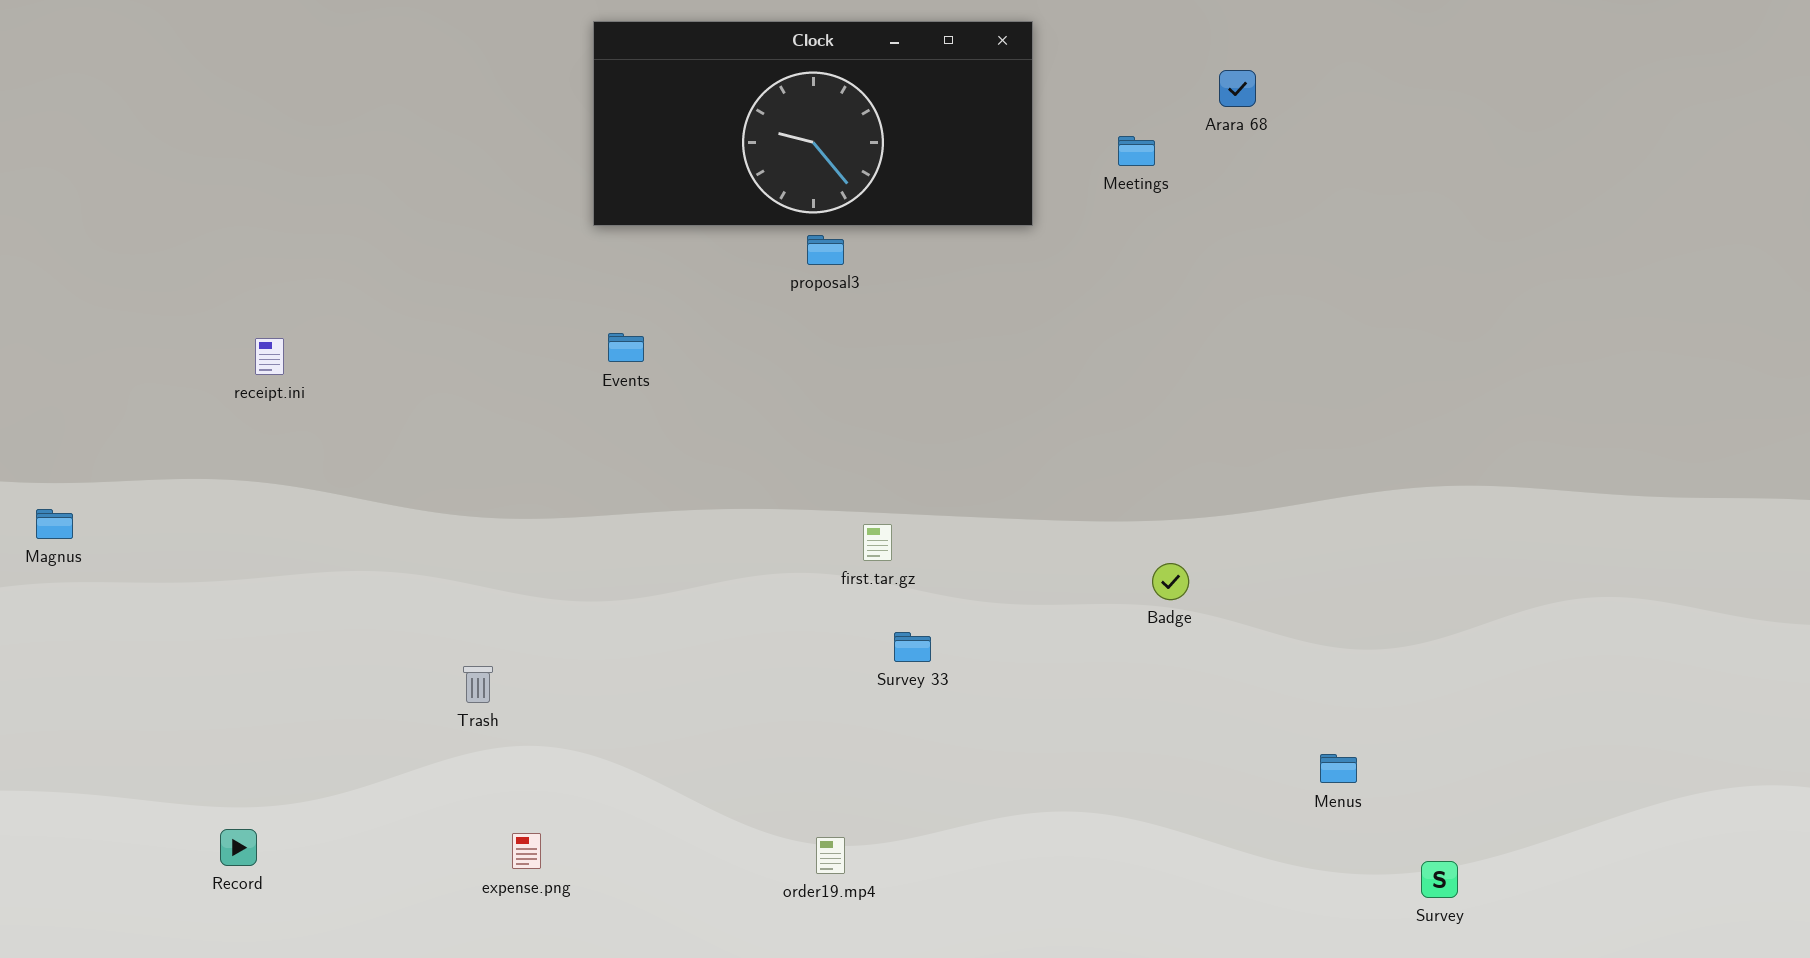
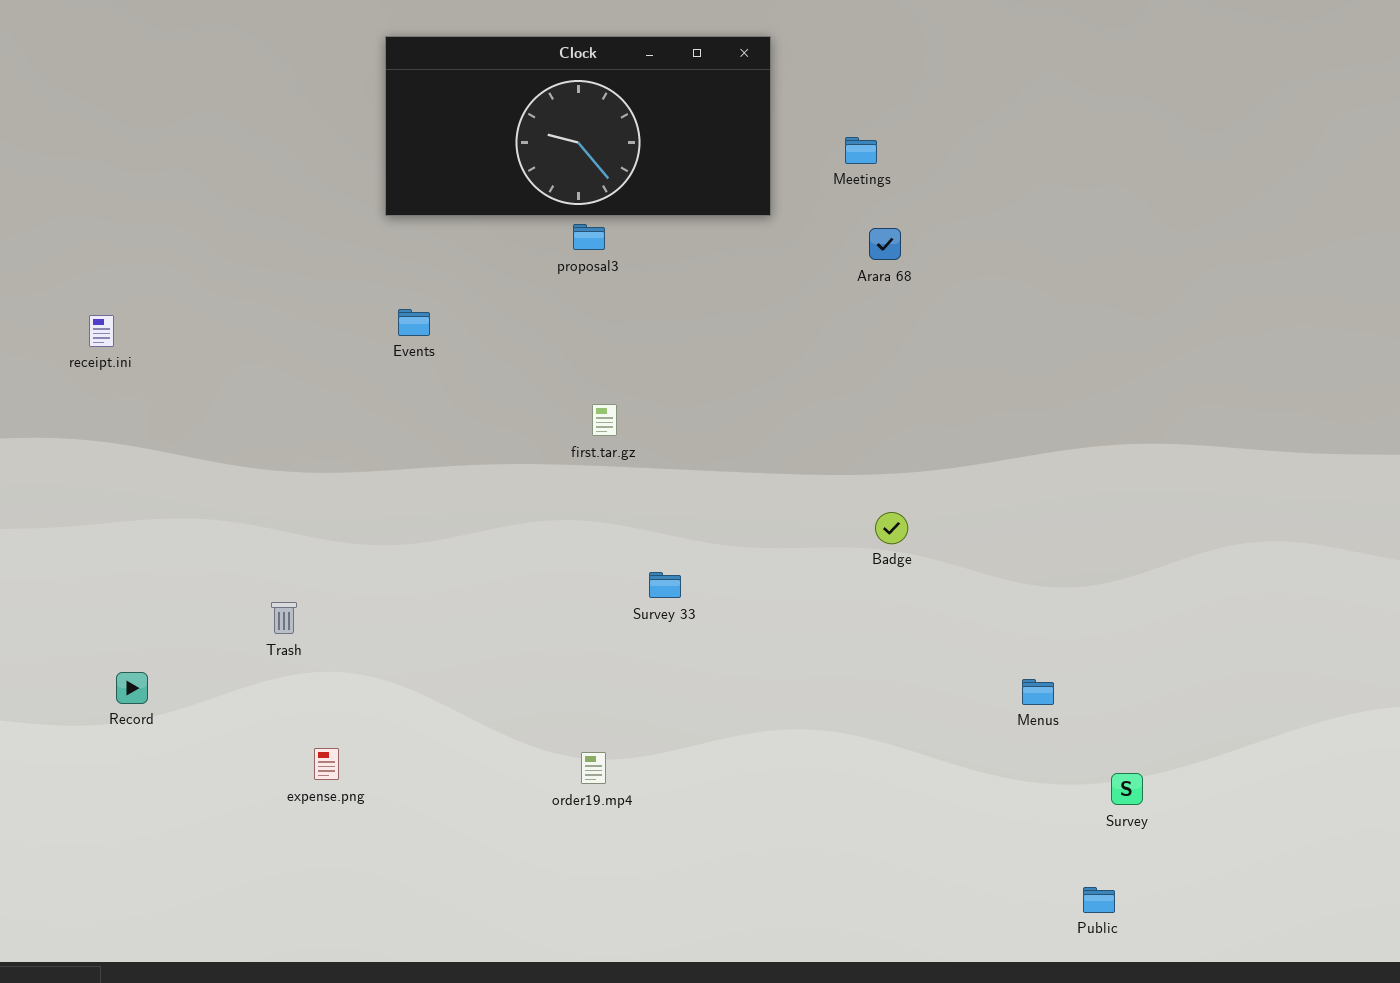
Arara 68: [1219,70,1256,107] -> [869,228,901,260], moved
first.tar.gz: [863,524,892,561] -> [592,404,617,436], moved
Record: [220,829,257,866] -> [116,672,148,704], moved

